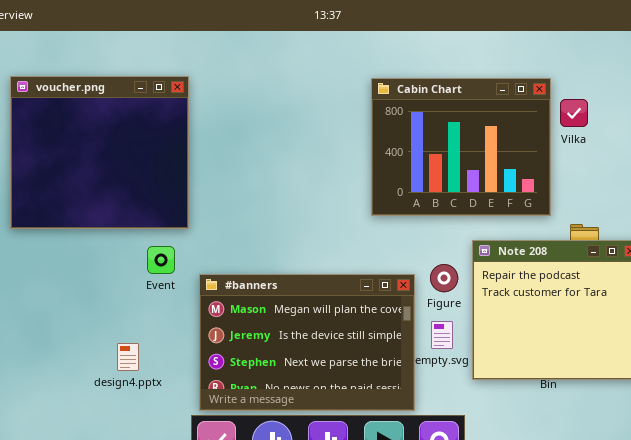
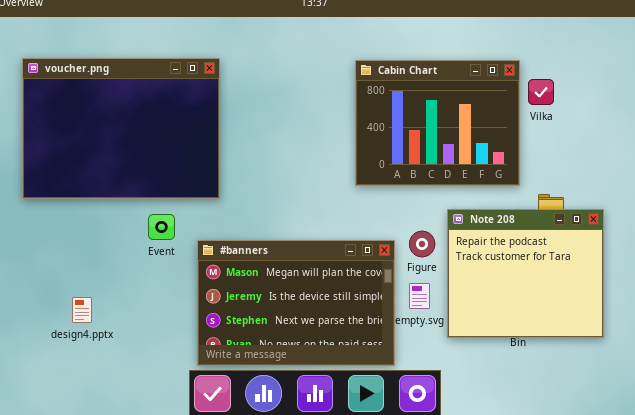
voucher.png: [10,76,189,229] -> [22,58,220,199], resized
design4.pptx: [117,343,139,371] -> [72,297,92,323], moved

